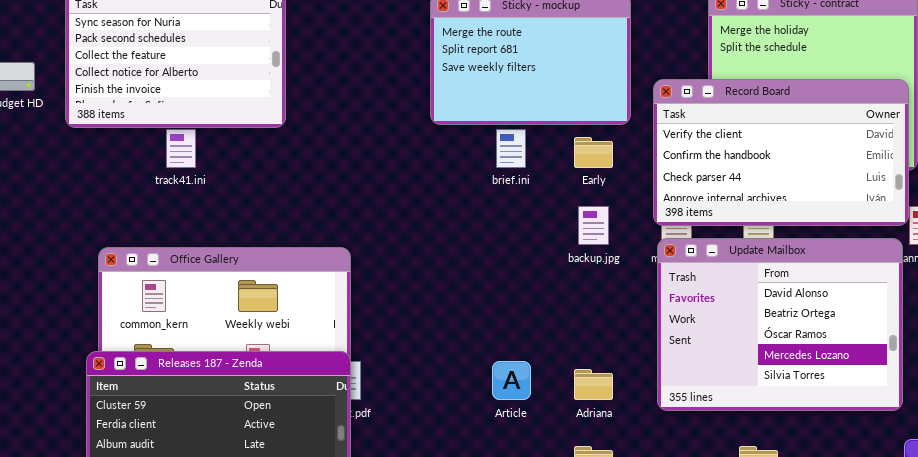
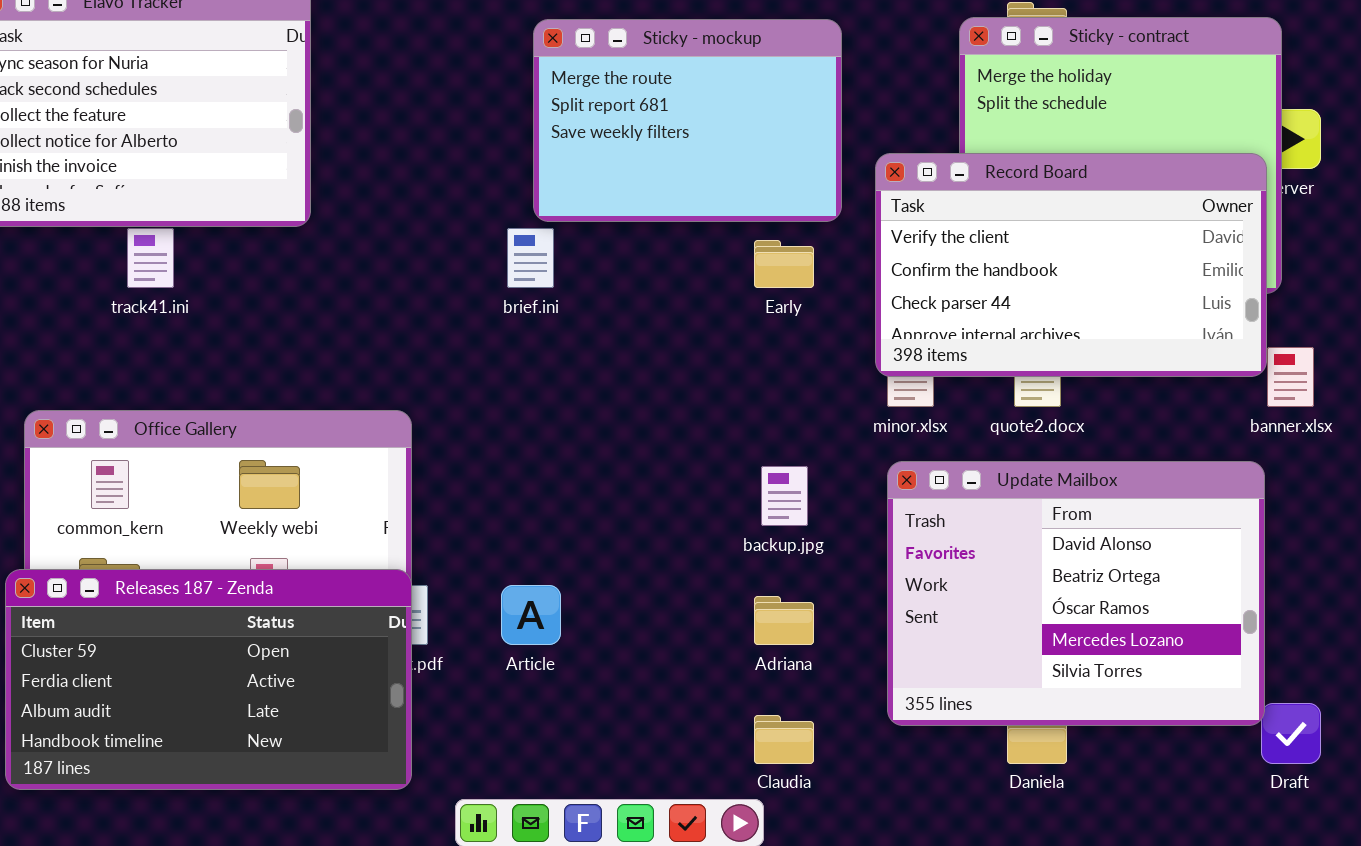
brief.ini: [496,129,526,168] -> [507,228,554,288], moved
backup.jpg: [578,206,609,245] -> [761,466,808,526], moved
Update Mailbox: [657,238,903,411] -> [887,461,1265,726], moved
Article: [492,361,531,400] -> [501,585,561,645], moved

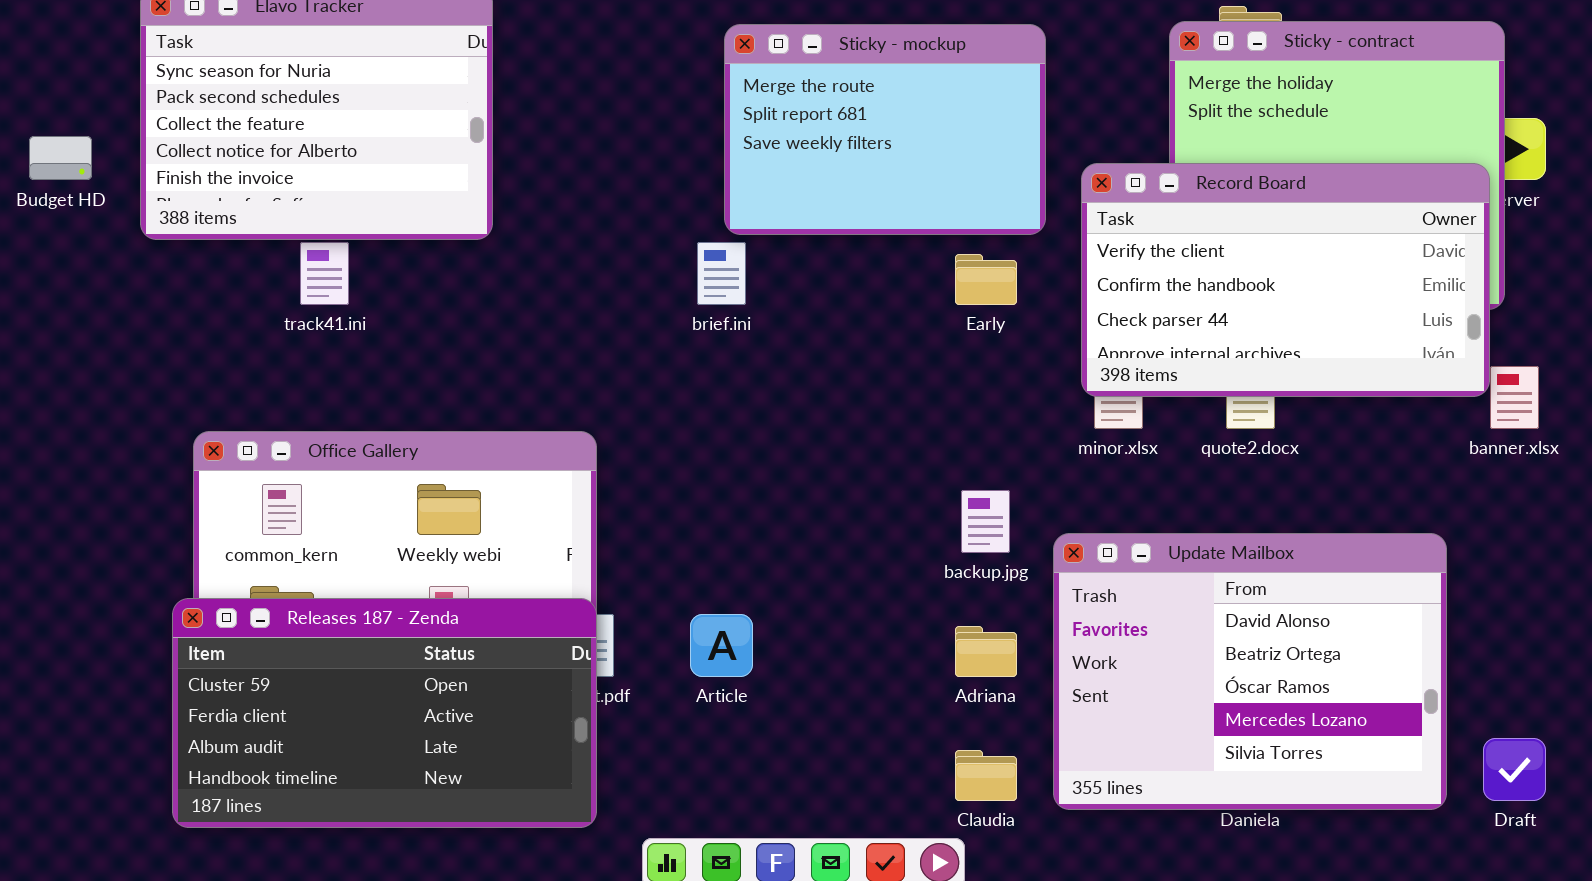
Update Mailbox: [887,461,1265,726] -> [1053,533,1447,810], moved

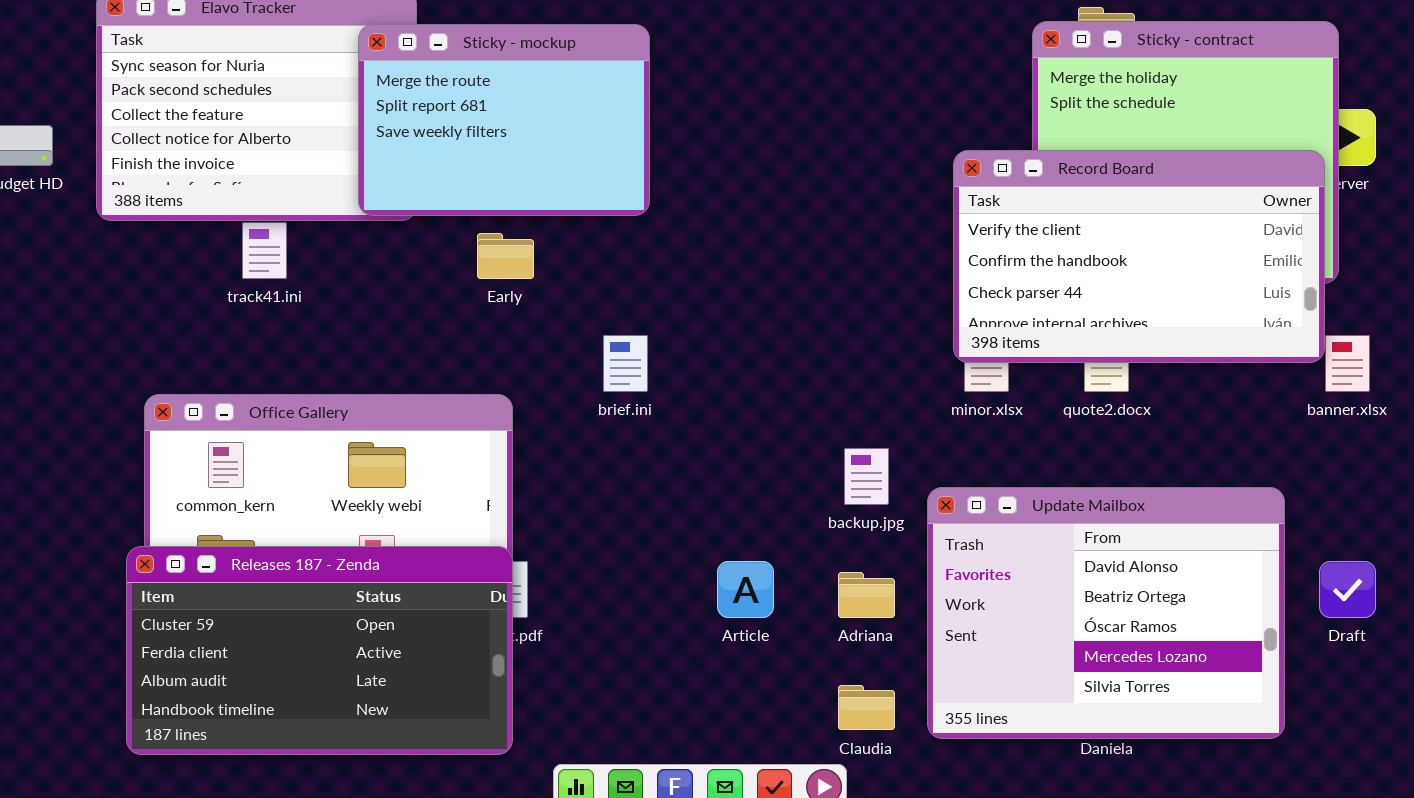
Sticky - mockup: [724,24,1046,235] -> [358,24,650,216], moved
brief.ini: [697,242,746,305] -> [603,335,648,392], moved
Early: [955,254,1017,305] -> [477,233,534,279], moved
Article: [690,614,753,677] -> [717,561,774,618], moved
Draft: [1483,738,1546,801] -> [1319,561,1376,618], moved

